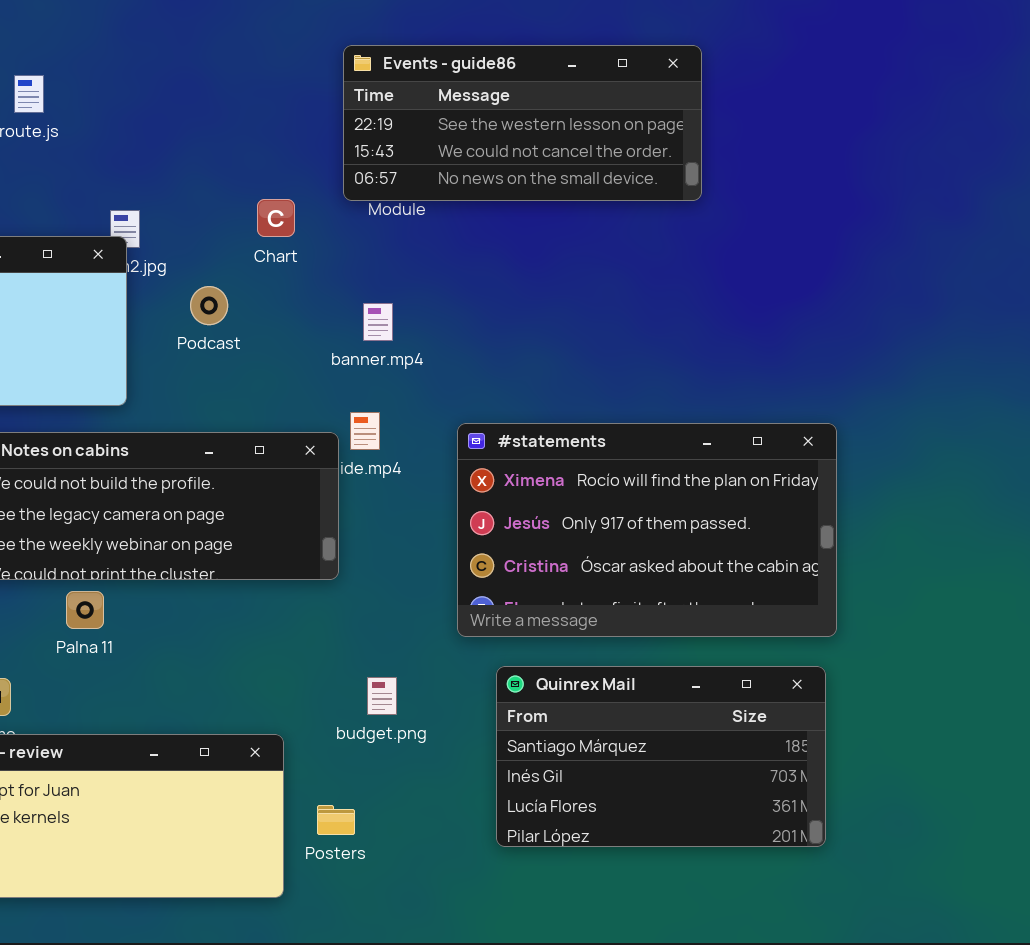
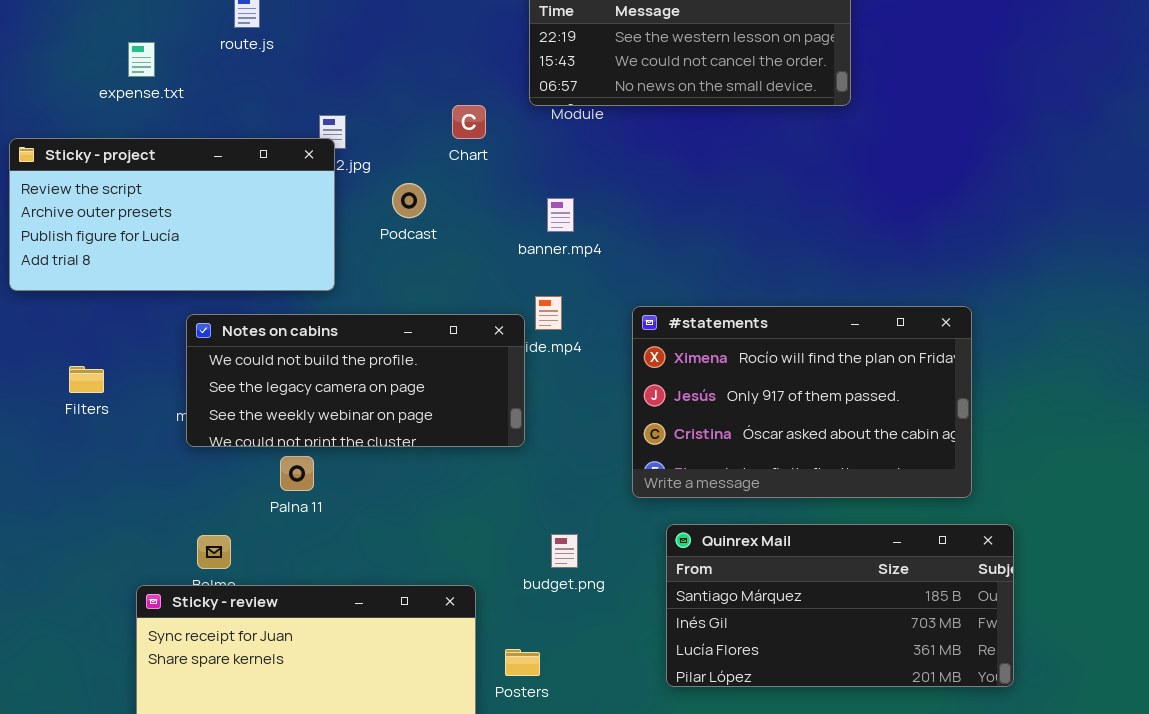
Quinrex Mail: [496,666,826,847] -> [666,524,1014,687], resized

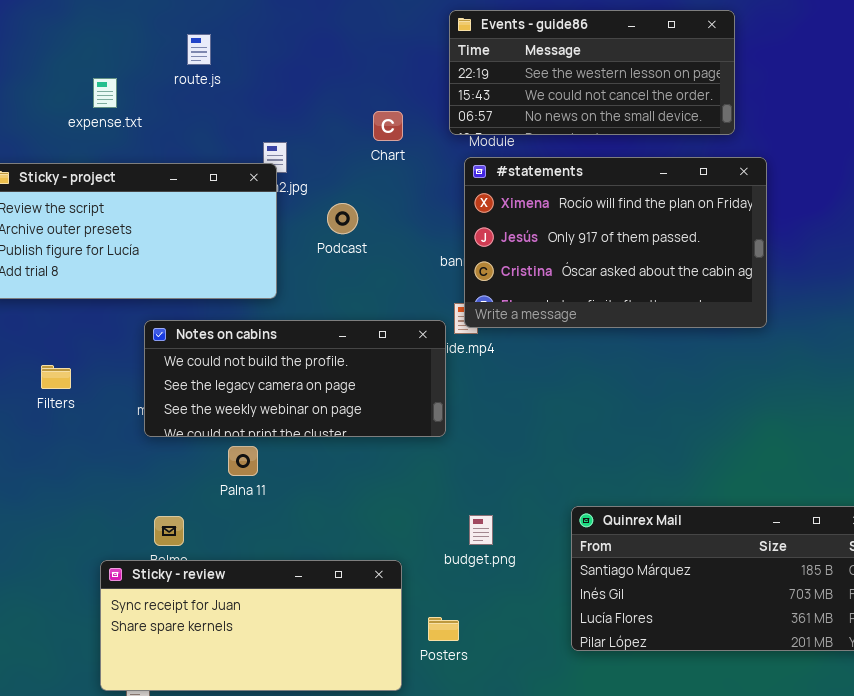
Chart: [452,105,486,139] -> [373,111,403,141], moved
#statements: [632,306,972,498] -> [464,157,767,328], moved

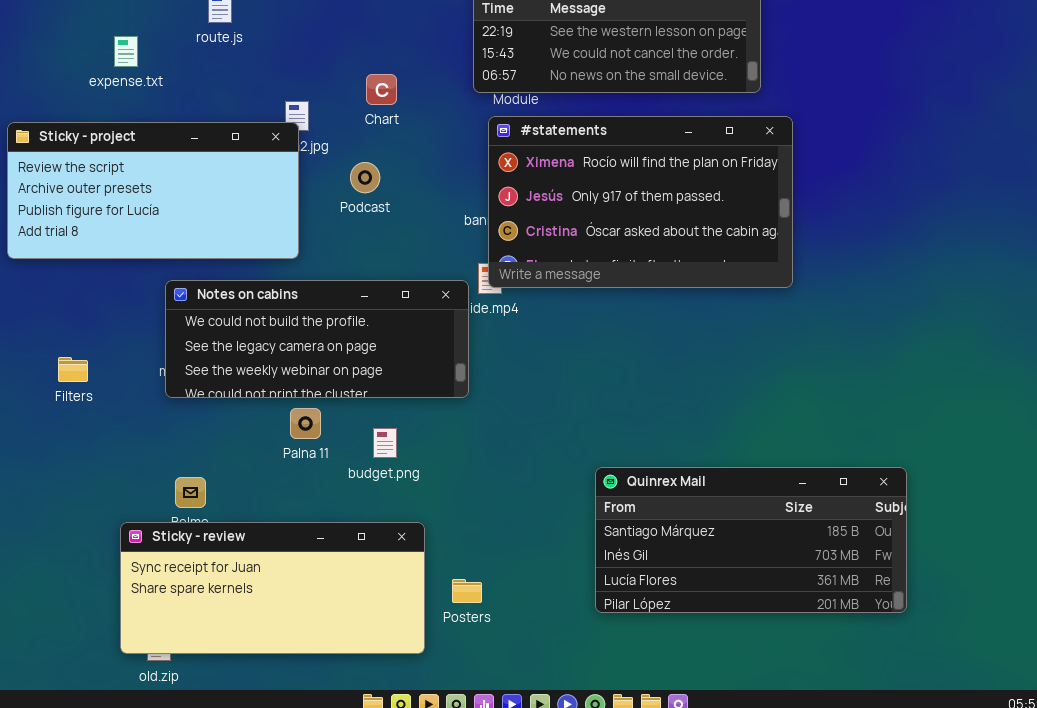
Chart: [373,111,403,141] -> [366,74,397,105], moved
Filters: [41,365,71,389] -> [58,357,88,382], moved
Palna 11: [228,446,258,476] -> [290,408,321,439], moved
budget.png: [469,515,493,545] -> [373,428,397,458], moved

